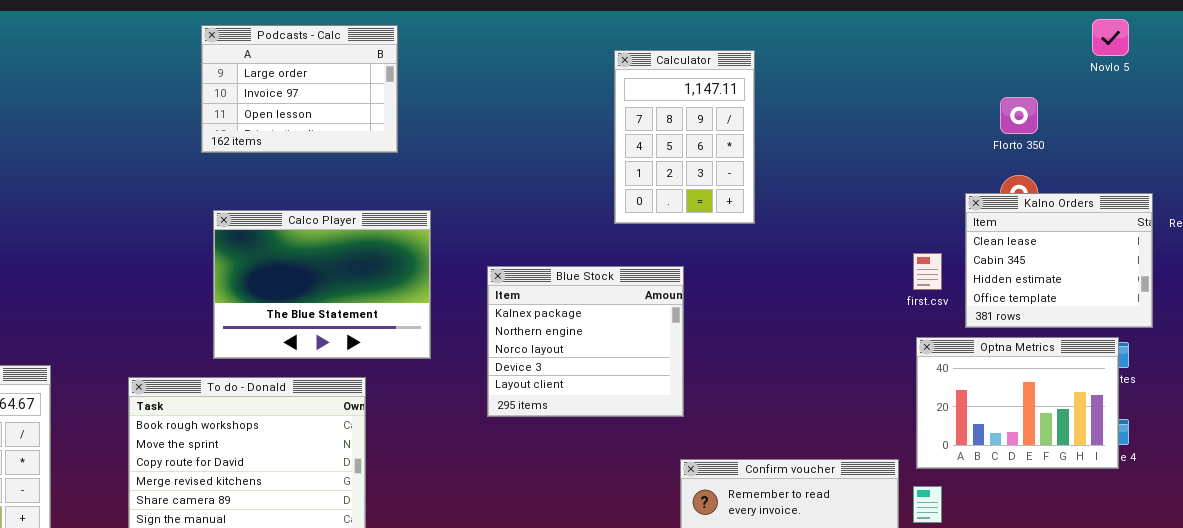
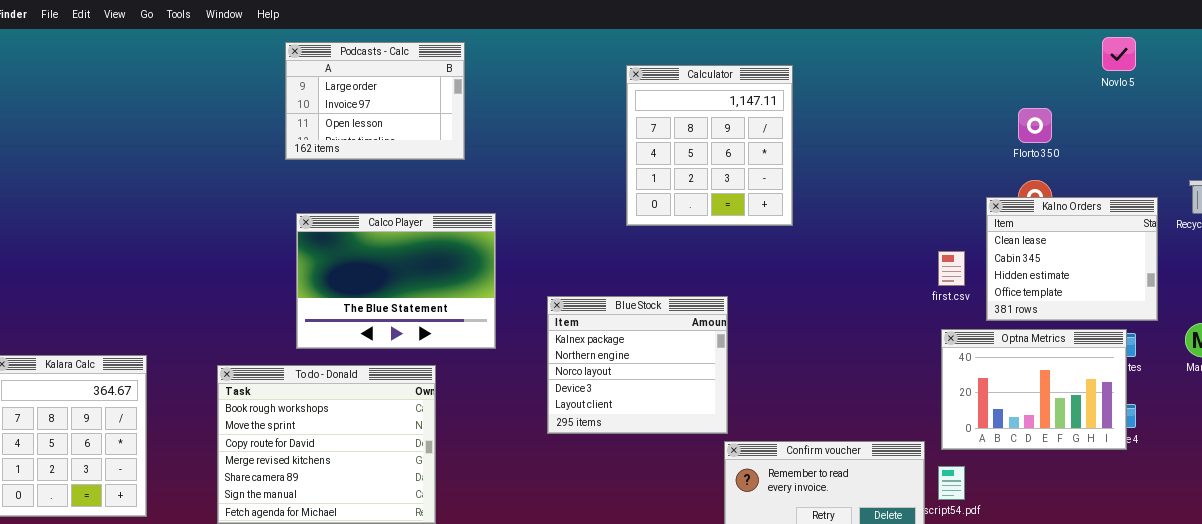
Calculator: [614,50,755,224] -> [626,65,793,226], resized
Blue Stock: [487,266,684,417] -> [547,296,728,434], moved

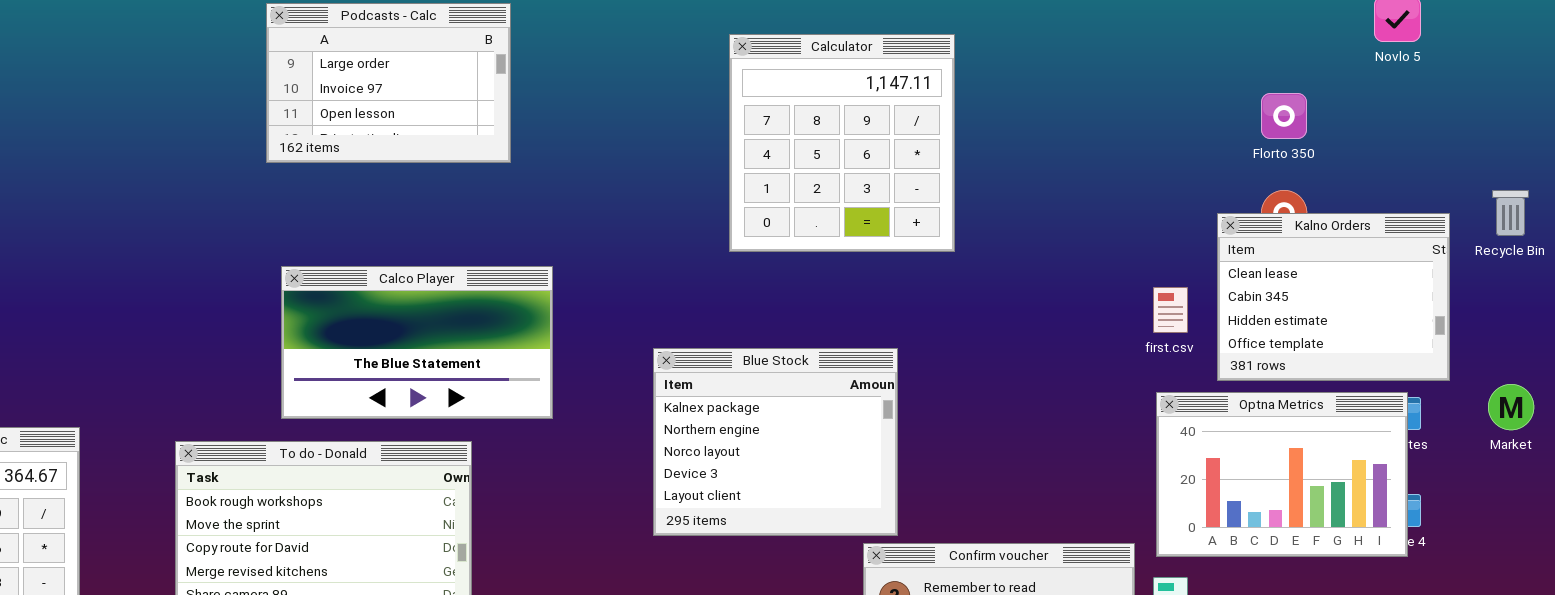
Calco Player: [296,213,496,349] -> [281,266,553,419], resized
Blue Stock: [547,296,728,434] -> [653,348,898,536], moved

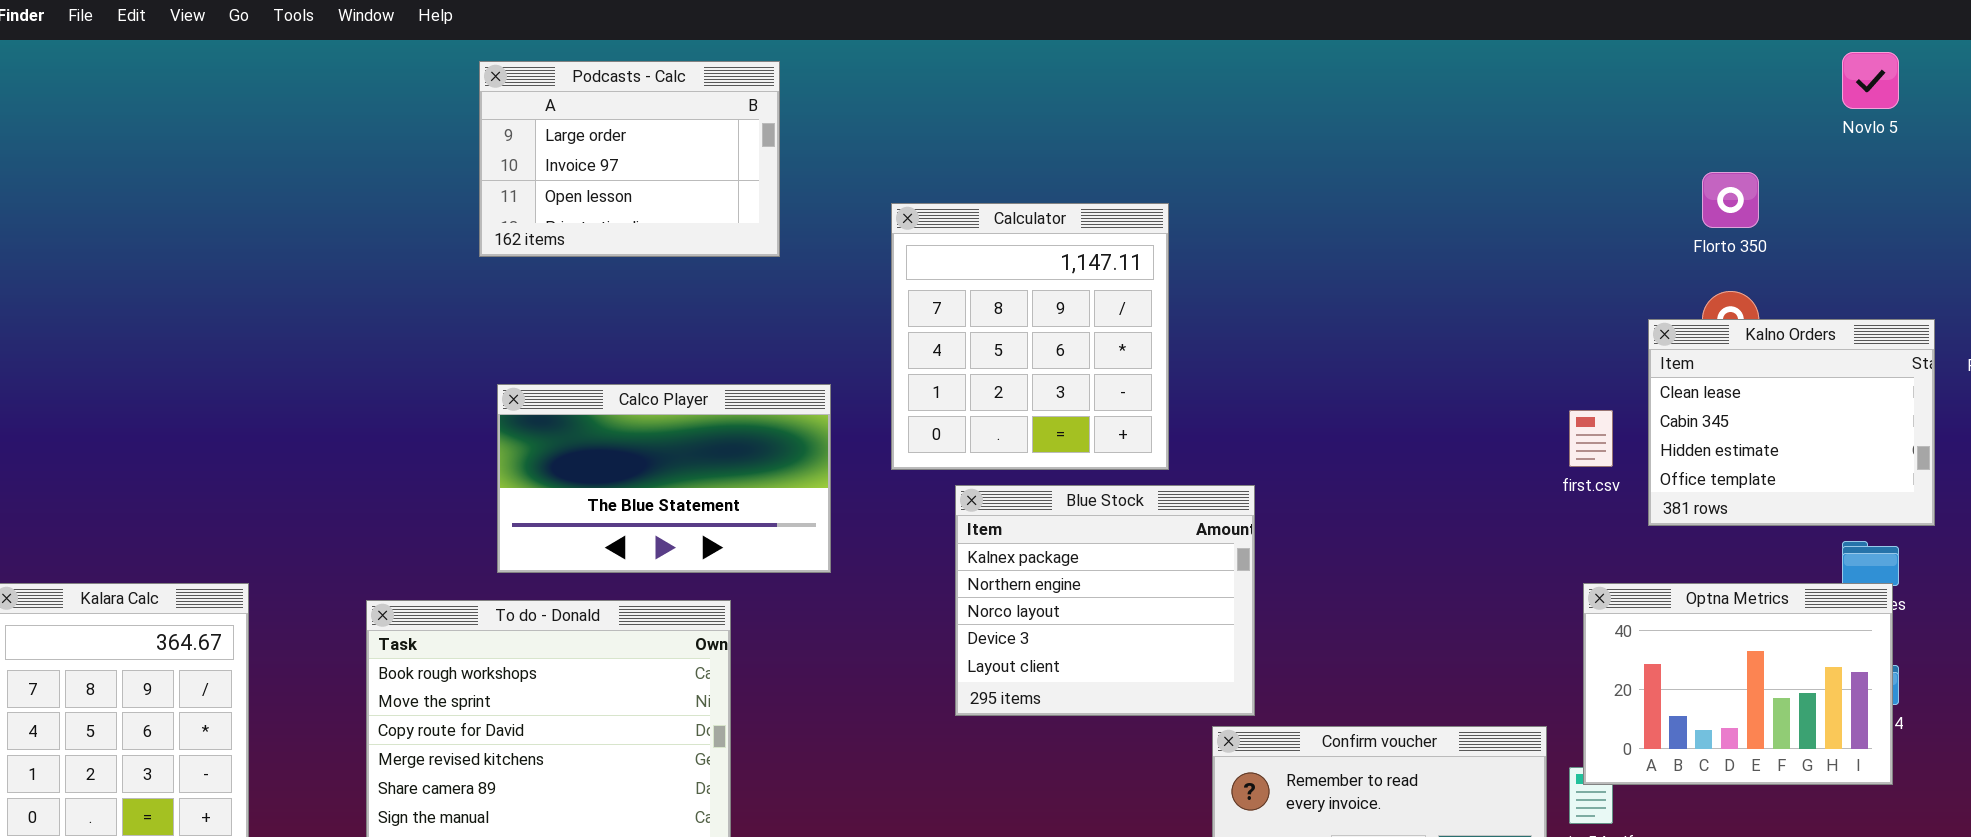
Calculator: [729,34,955,252] -> [891,203,1169,470], moved
Optna Metrics: [1156,392,1408,557] -> [1583,583,1893,785], moved

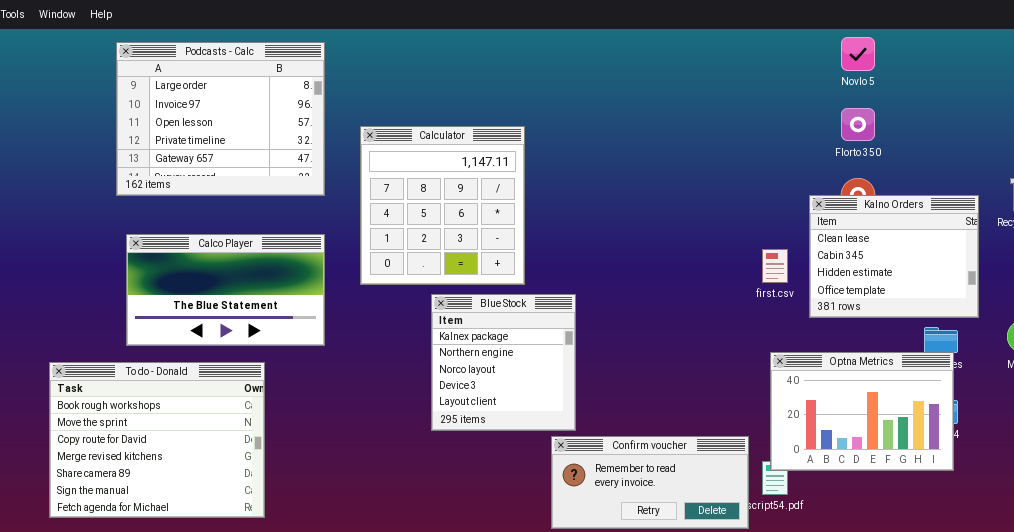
Novlo 5: [1842,52,1899,109] -> [841,37,875,71], moved
Podcasts - Calc: [479,61,780,257] -> [116,42,325,196], resized
Blue Stock: [955,485,1255,716] -> [431,294,576,431], resized

